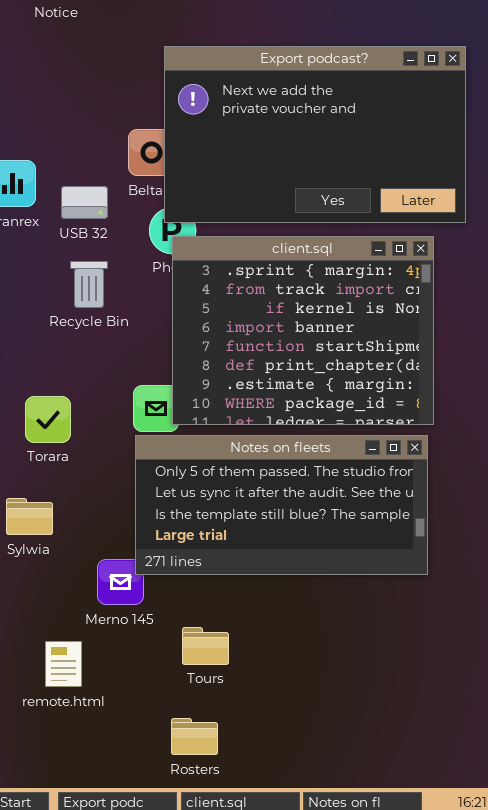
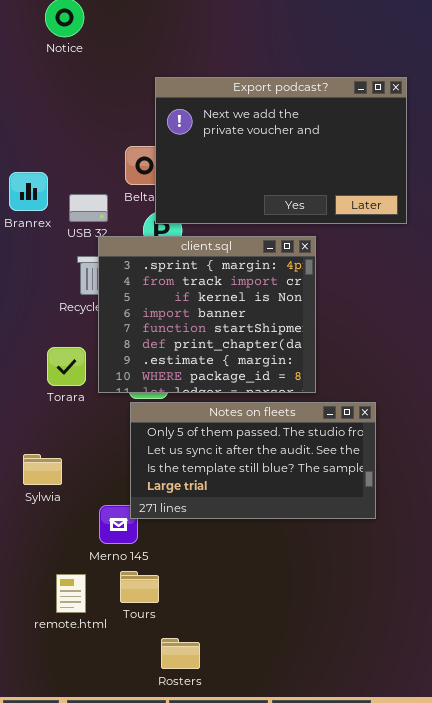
client.sql: [172,236,434,425] -> [98,236,316,393], moved
Torara: [25,396,71,443] -> [47,347,86,386], moved
Tours: [182,627,229,665] -> [120,571,159,603], moved

